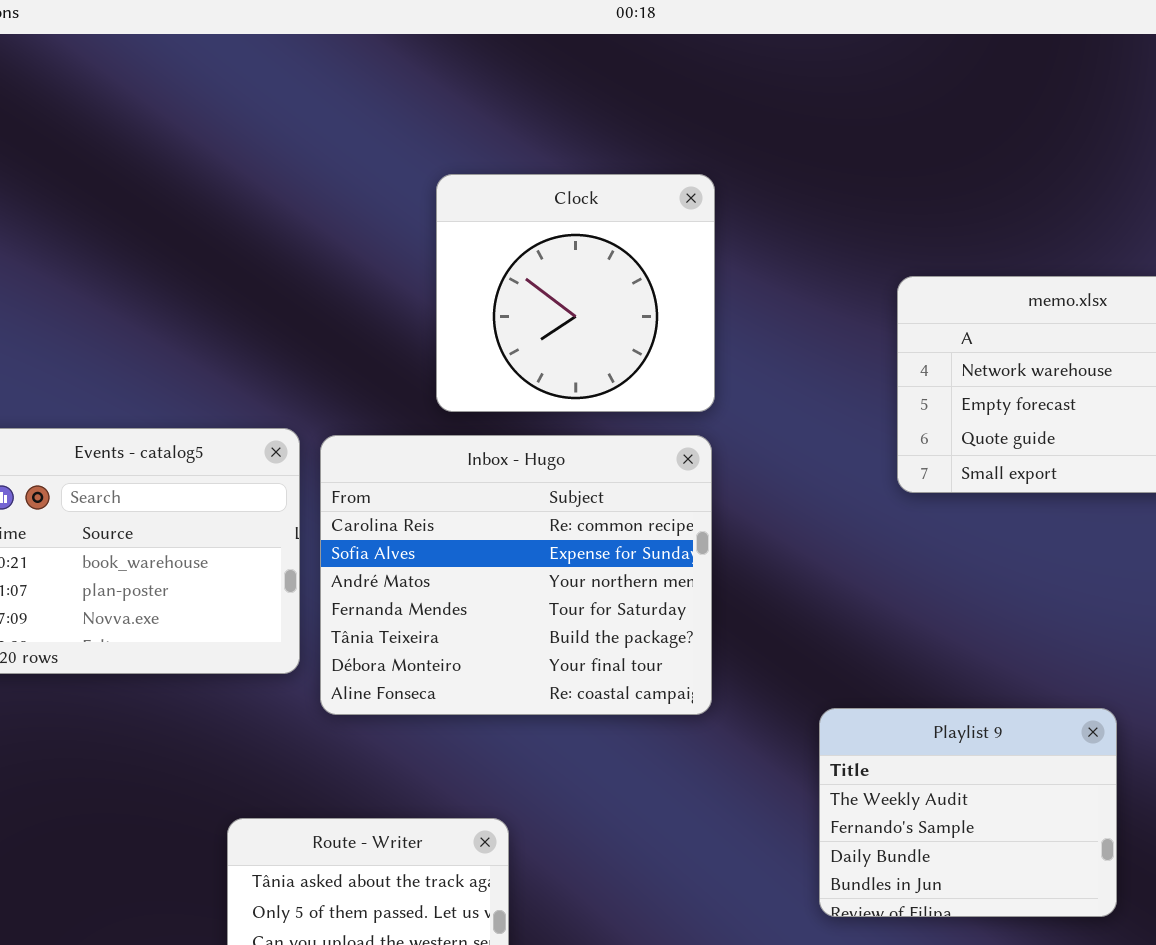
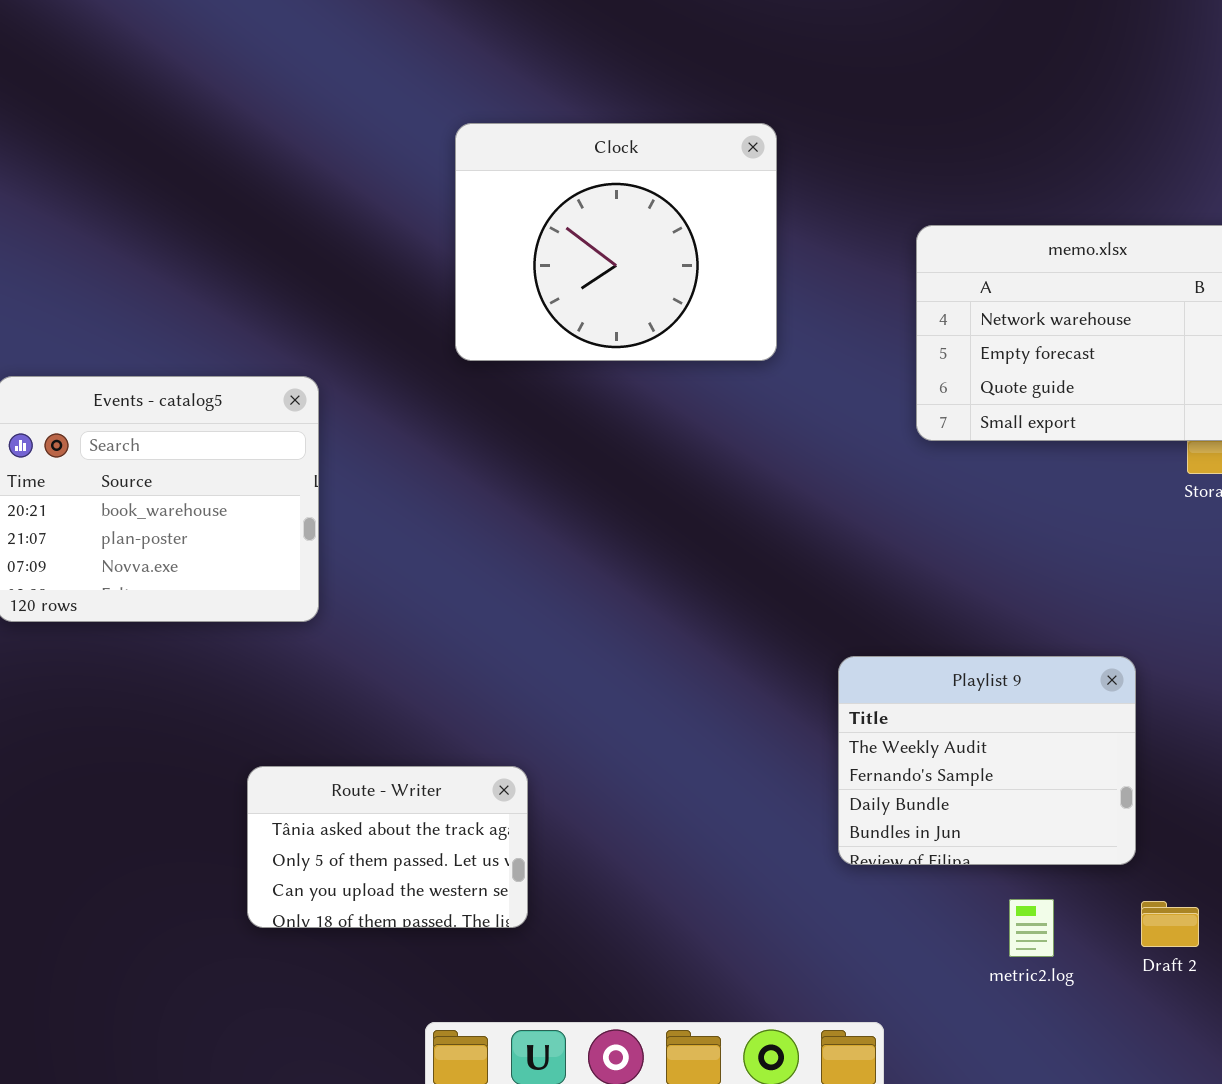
Clock: [436,174,715,412] -> [455,123,777,361], resized
Inbox - Hugo: [320,435,712,715] -> none, closed

